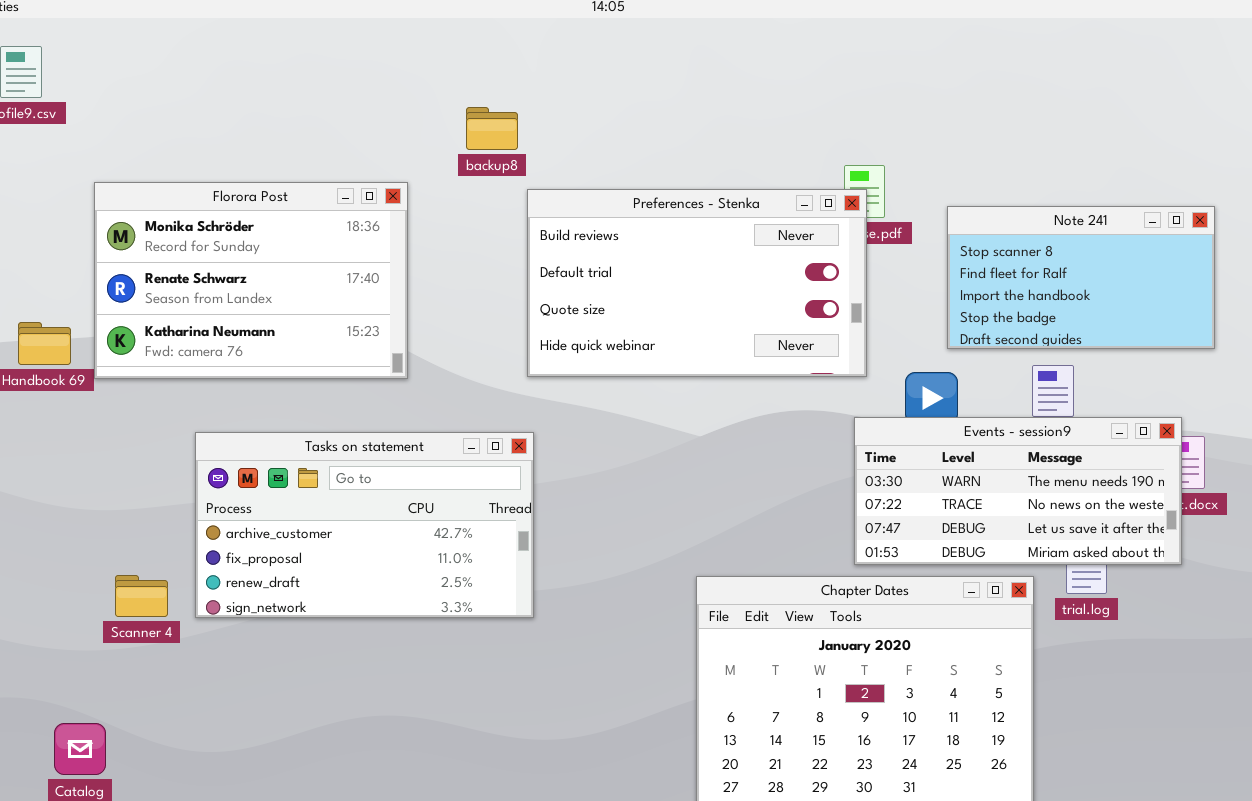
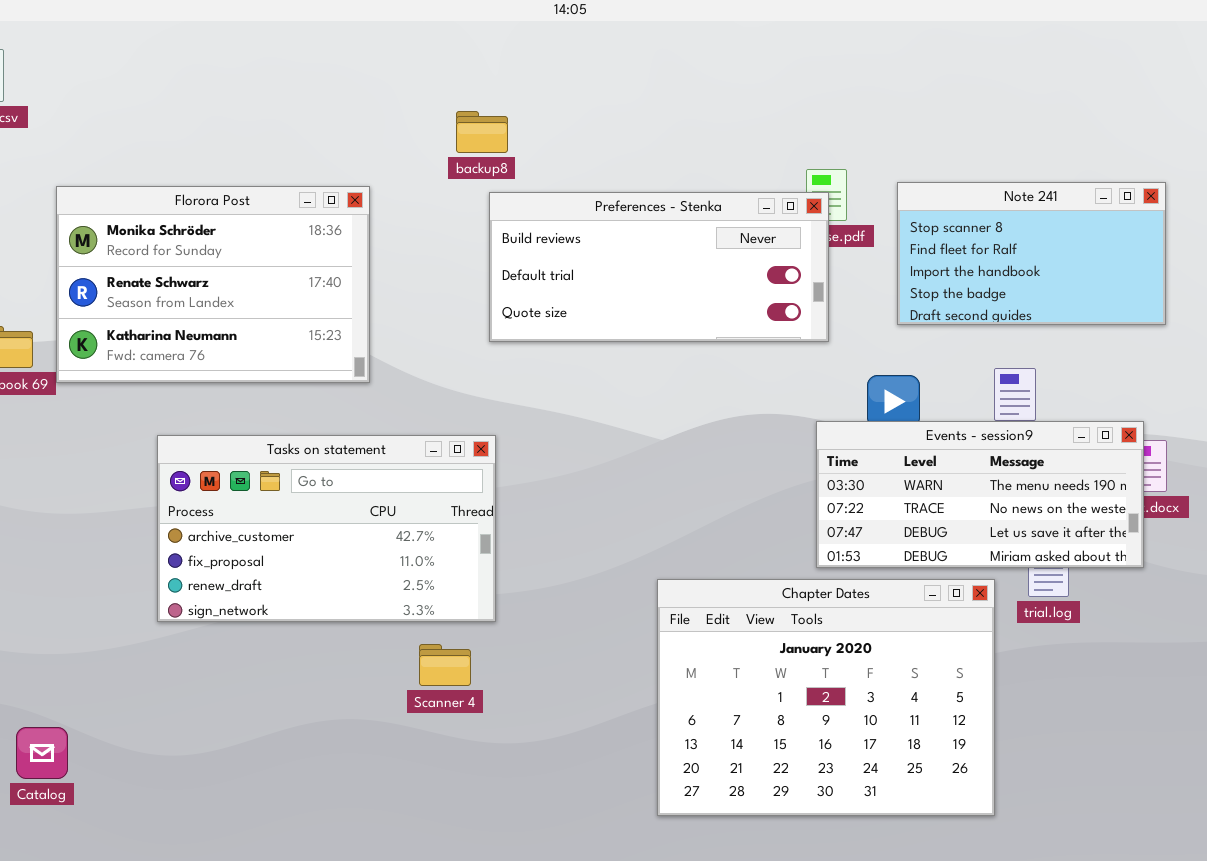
backup8: [466,107,518,150] -> [456,111,508,153], moved
Preferences - Stenka: [527,189,867,377] -> [489,192,829,342], resized
Note 241: [947,206,1215,349] -> [897,182,1166,325], moved
Scanner 4: [115,575,168,617] -> [419,644,471,686], moved

